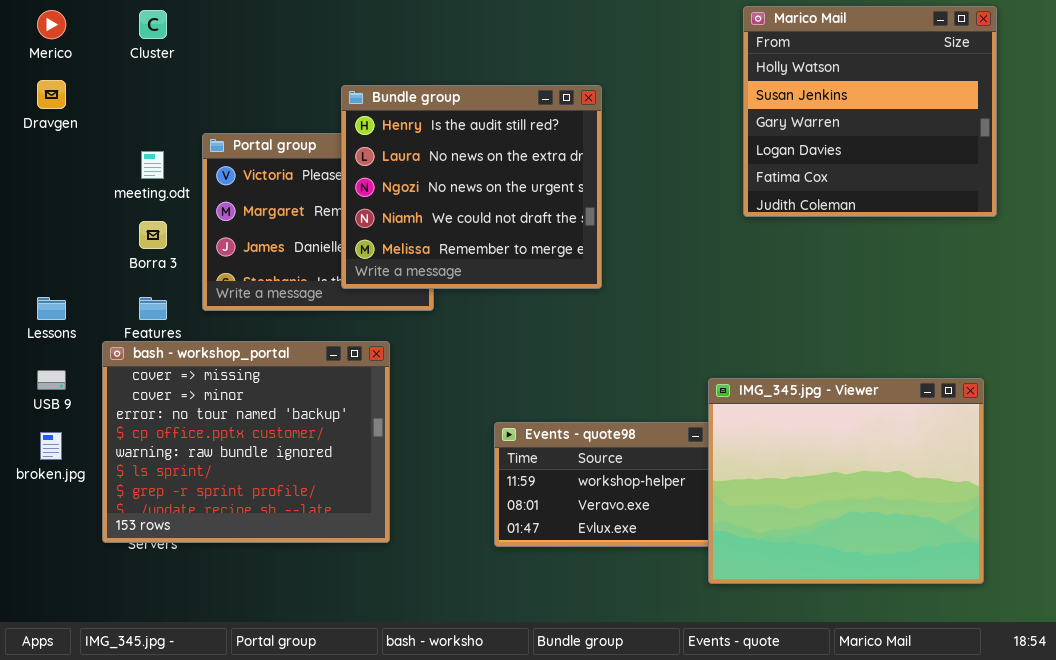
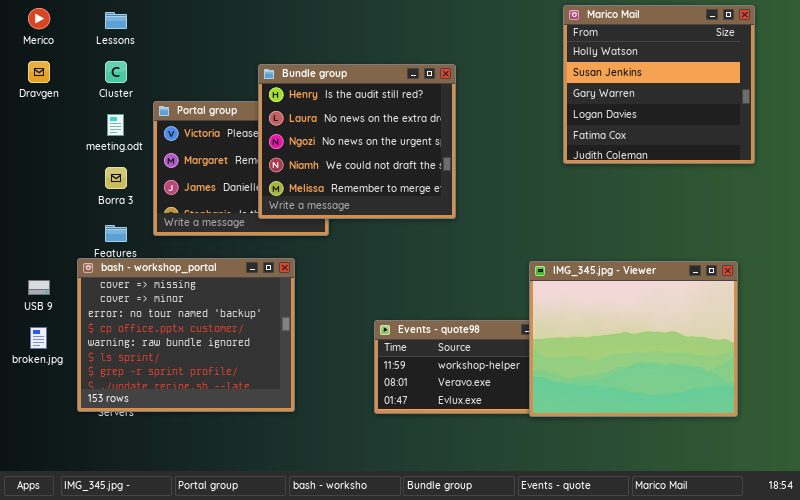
Cluster: [139,10,167,39] -> [105,61,127,83], moved
Lessons: [37,297,66,320] -> [105,12,127,29], moved
IMG_345.jpg - Viewer: [708,378,984,584] -> [529,261,738,417], moved

